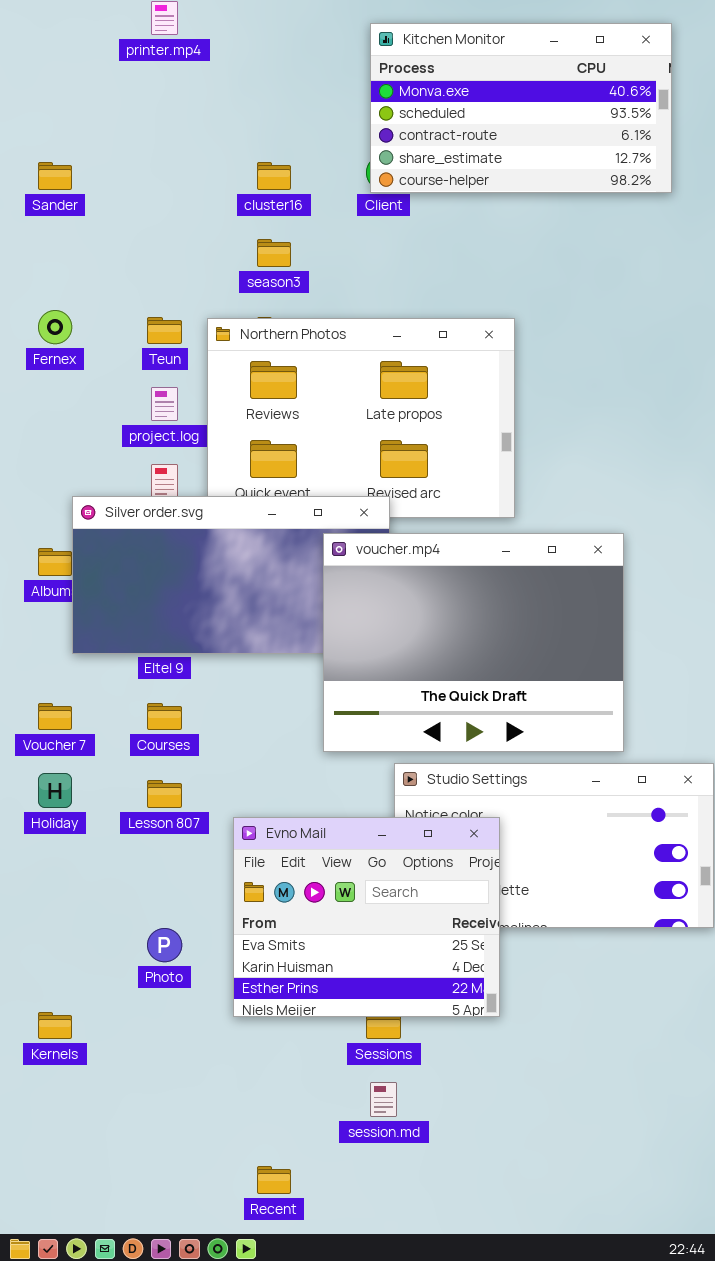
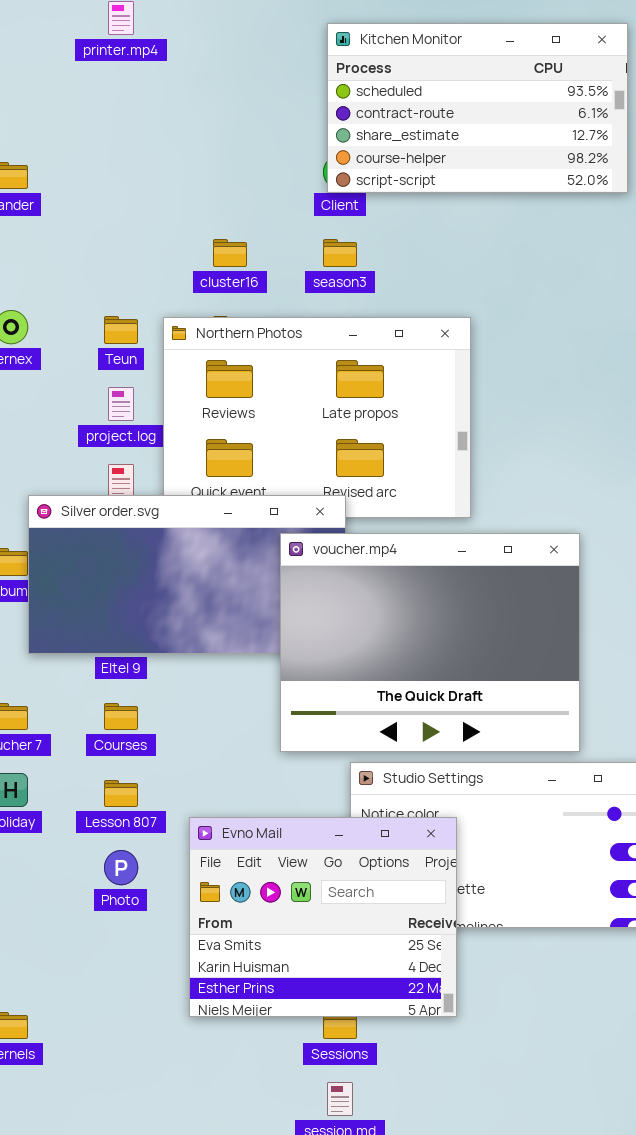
Kitchen Monitor: [370,23,672,193] -> [327,23,628,193], scrolled down 1 row
cluster16: [257,162,291,190] -> [213,239,247,267], moved
season3: [257,239,291,267] -> [323,239,357,267], moved
Photo: [147,928,182,962] -> [104,850,138,885], moved

